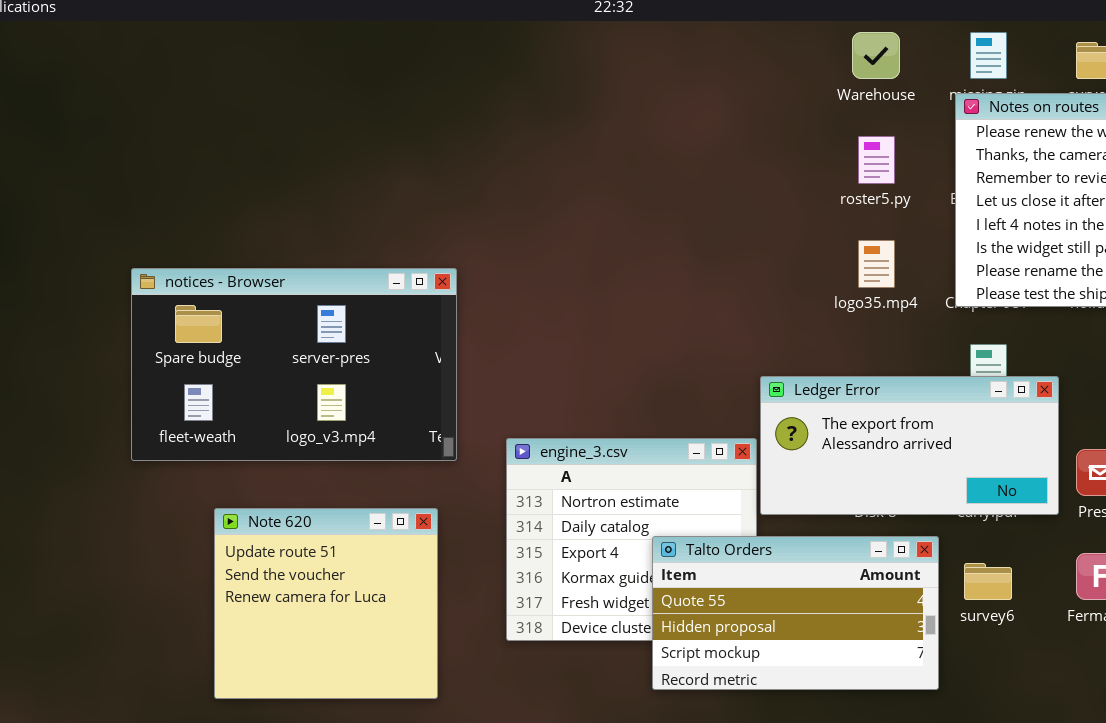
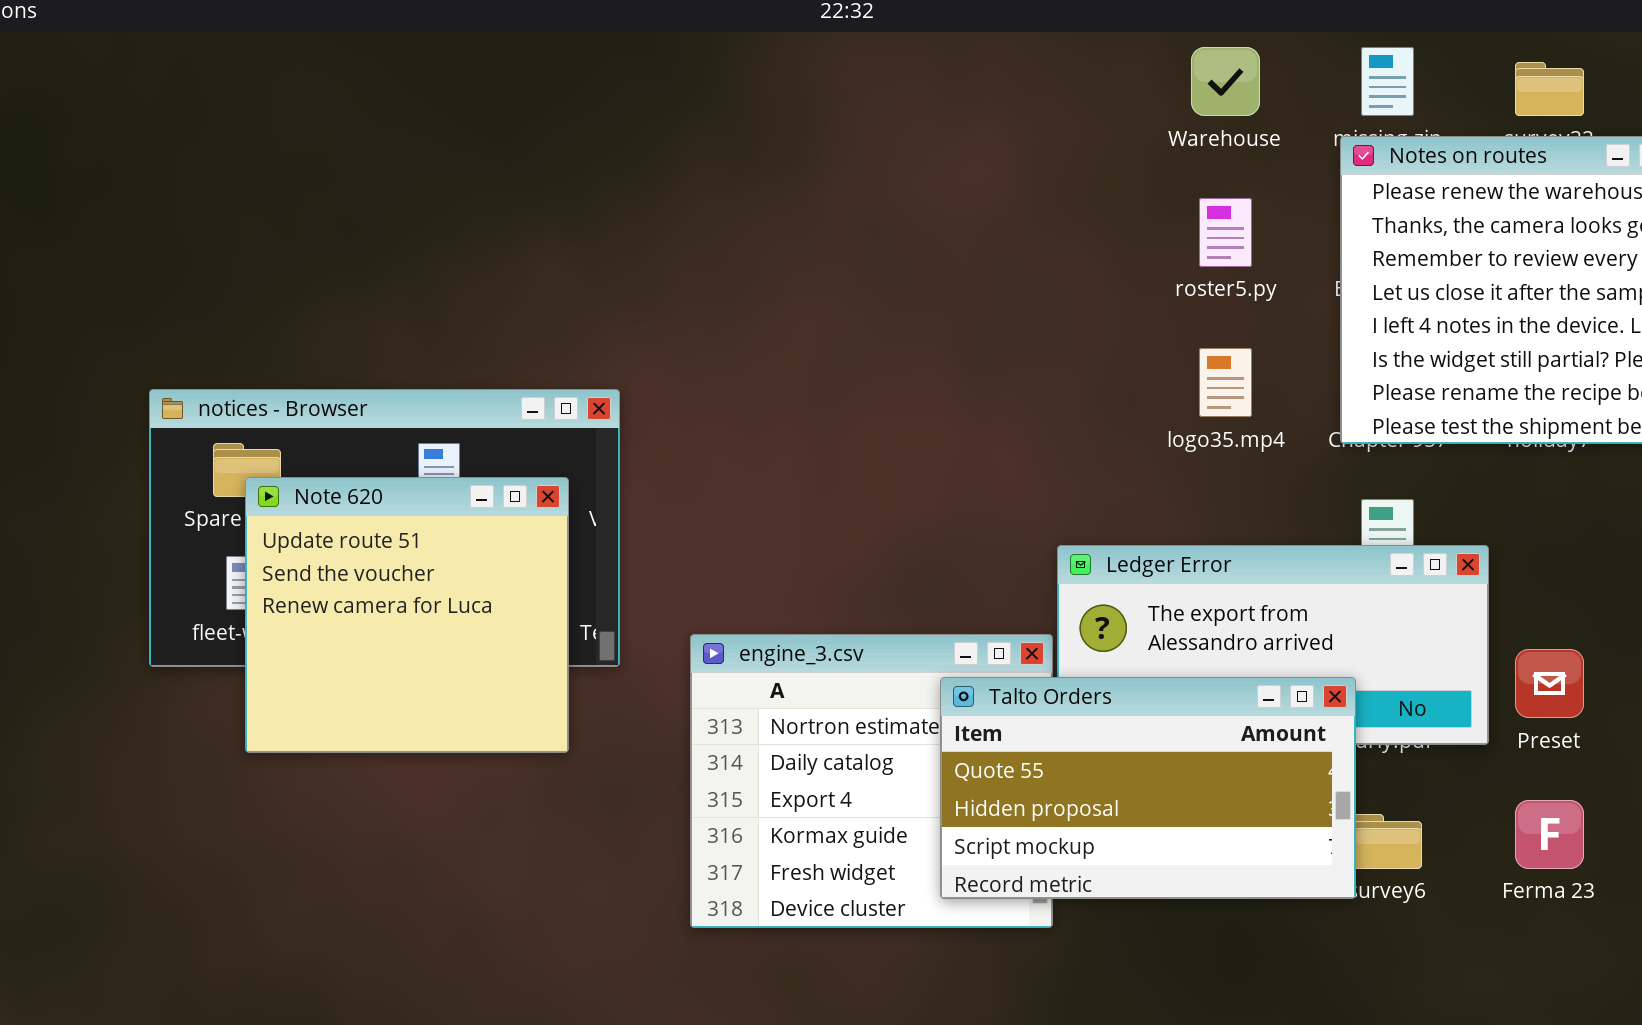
Note 620: [214,508,438,699] -> [245,477,569,753], moved
Talto Orders: [652,536,939,690] -> [940,677,1356,899], moved

